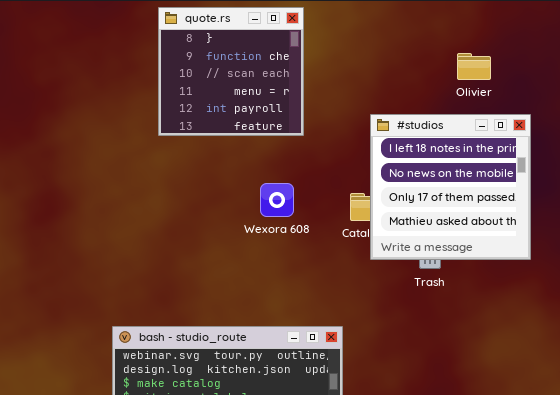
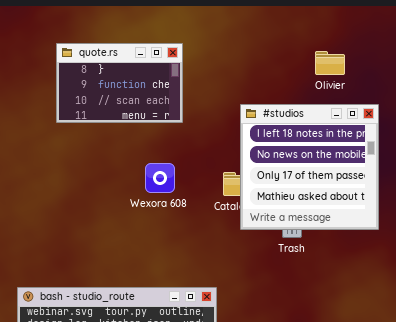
quote.rs: [158,7,304,136] -> [56,43,183,123], resized

